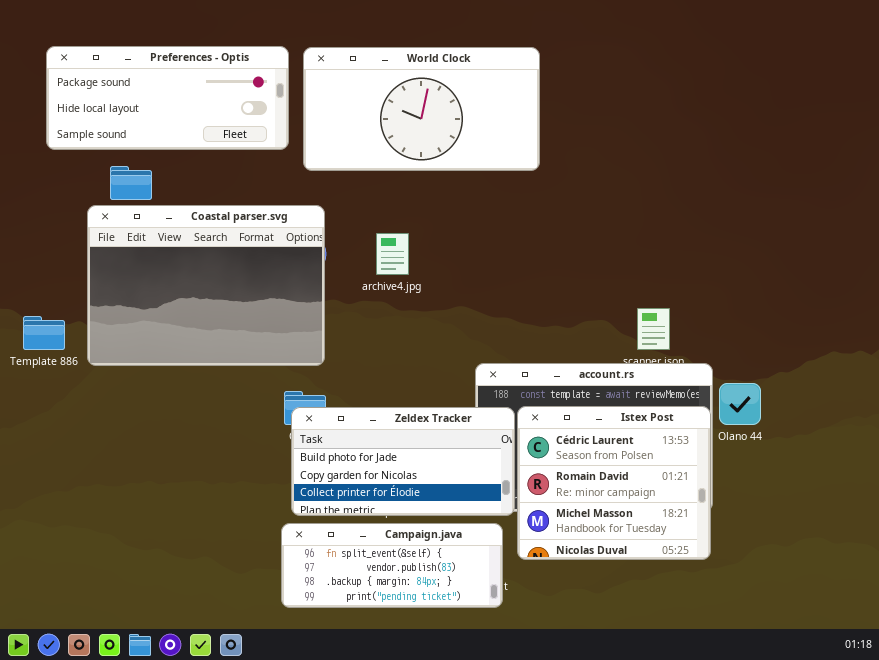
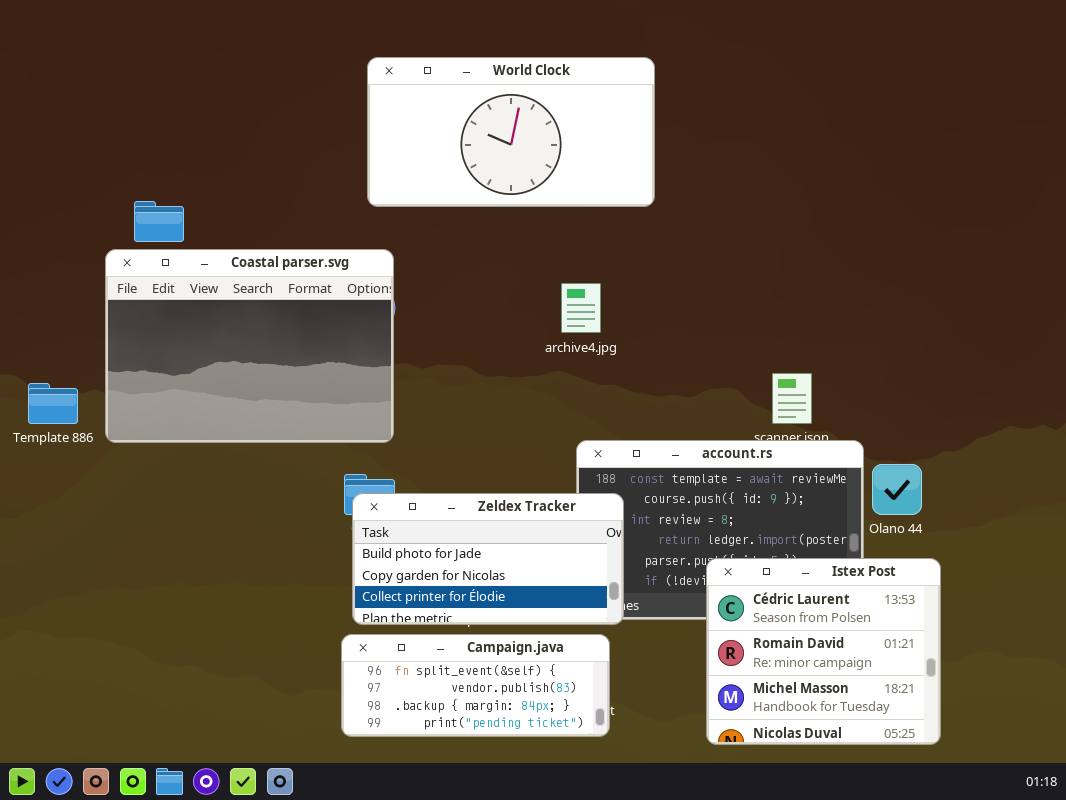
Preferences - Optis: [46,46,289,150] -> none, closed
archive4.jpg: [376,233,409,275] -> [561,283,601,333], moved
Istex Post: [517,406,711,560] -> [706,558,941,745], moved

